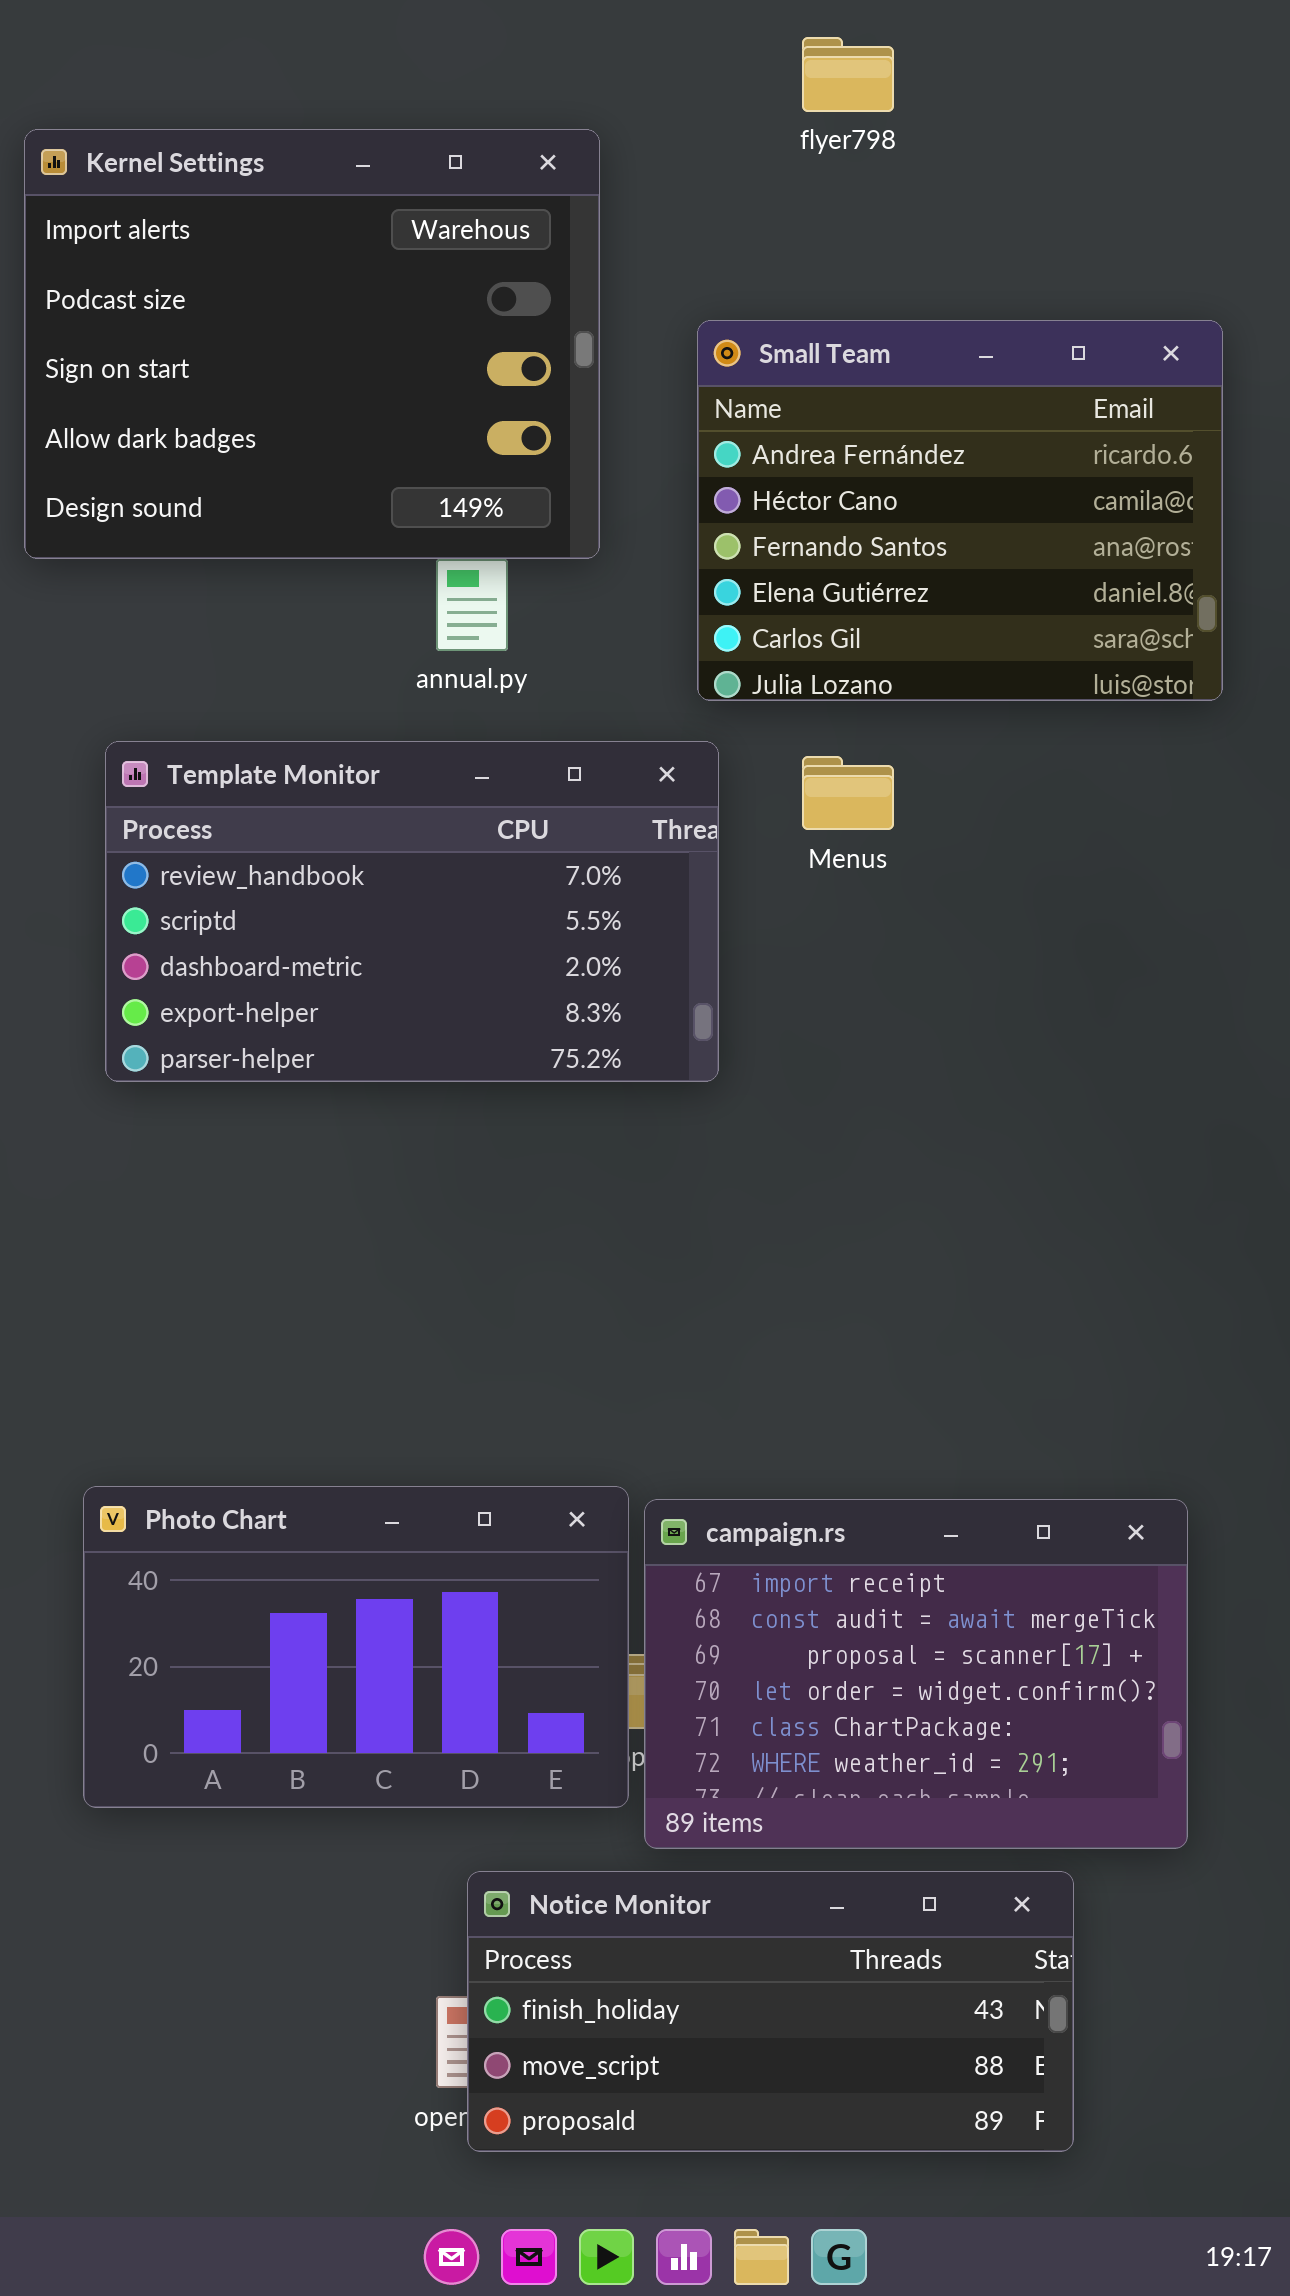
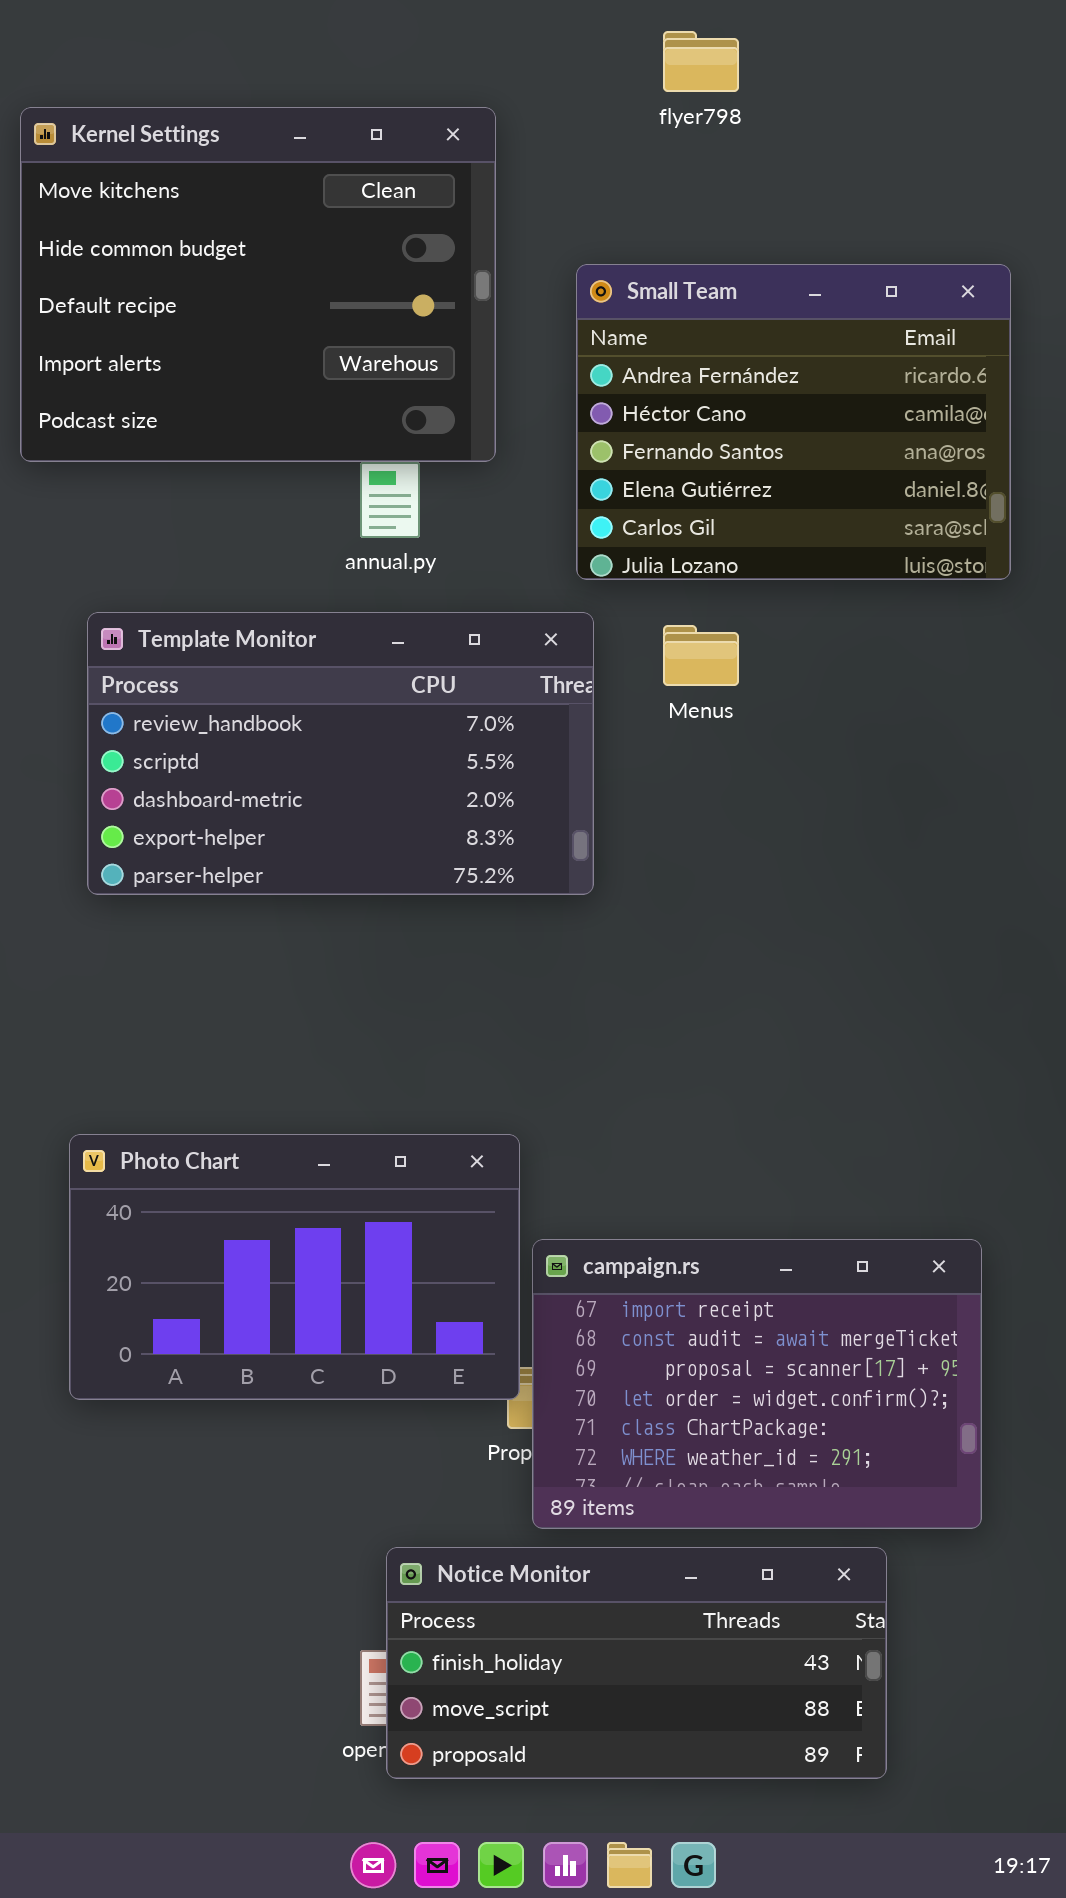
Kernel Settings: [24,129,600,559] -> [20,107,496,462], scrolled up 3 rows
Photo Chart: [83,1486,629,1808] -> [69,1134,520,1400], moved

